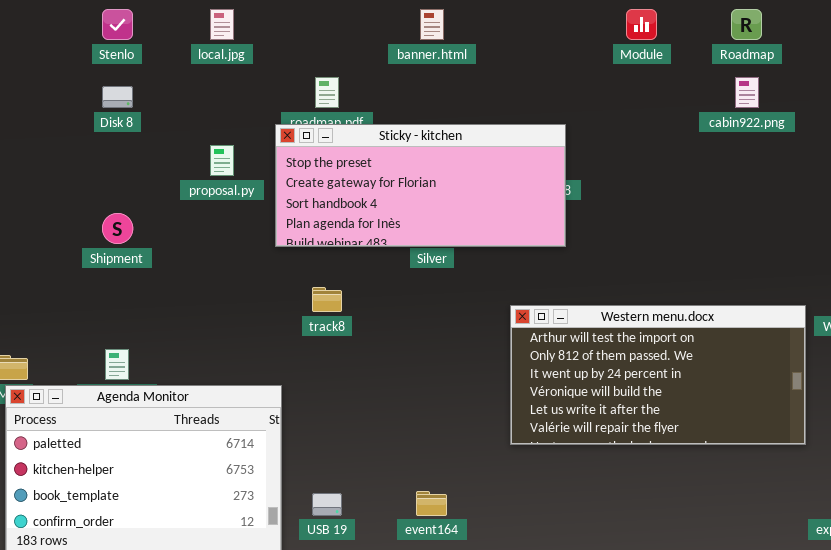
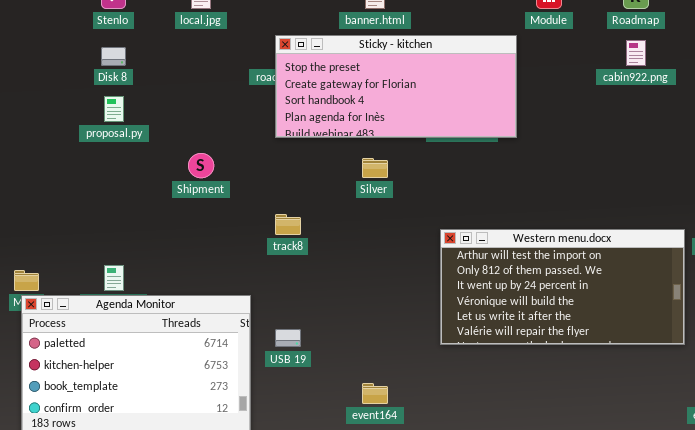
Sticky - kitchen: [275,124,566,247] -> [275,35,517,138], moved
proposal.py: [210,145,234,176] -> [104,96,124,122], moved
Shipment: [102,213,133,244] -> [188,153,214,178], moved
USB 19: [312,493,342,516] -> [275,329,301,347], moved

